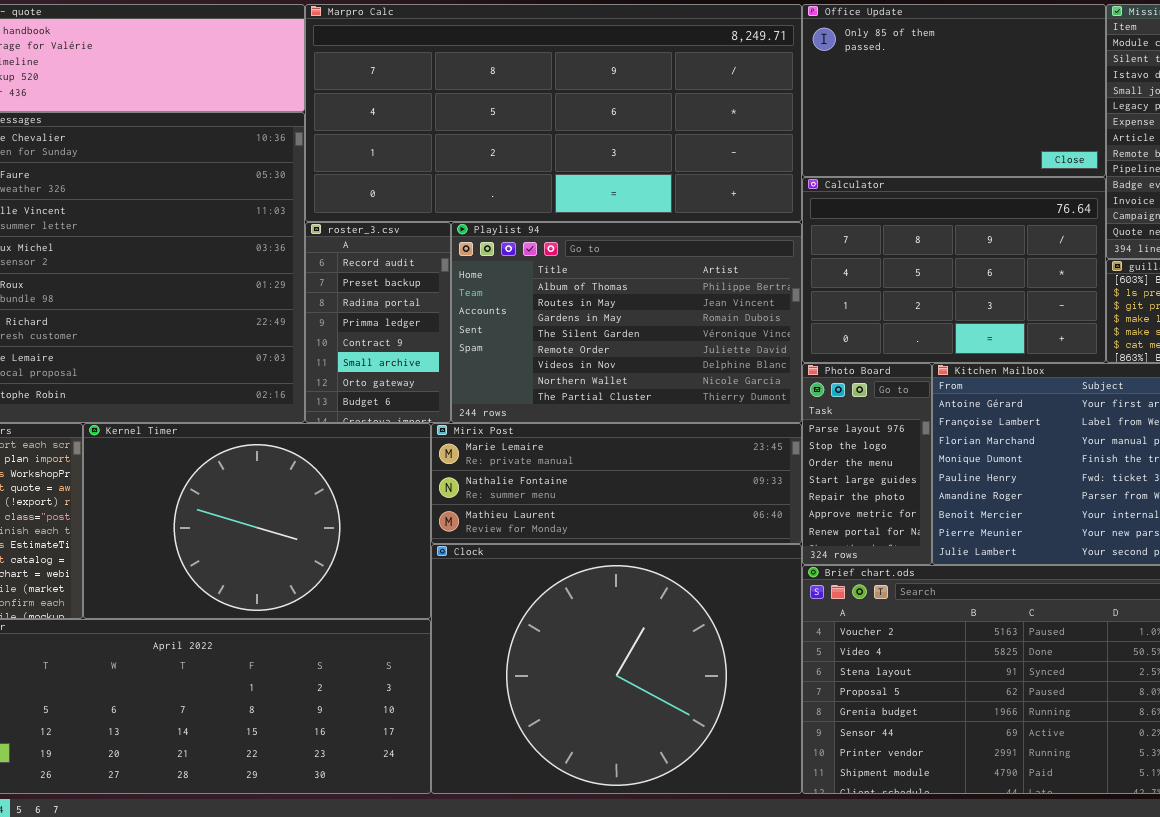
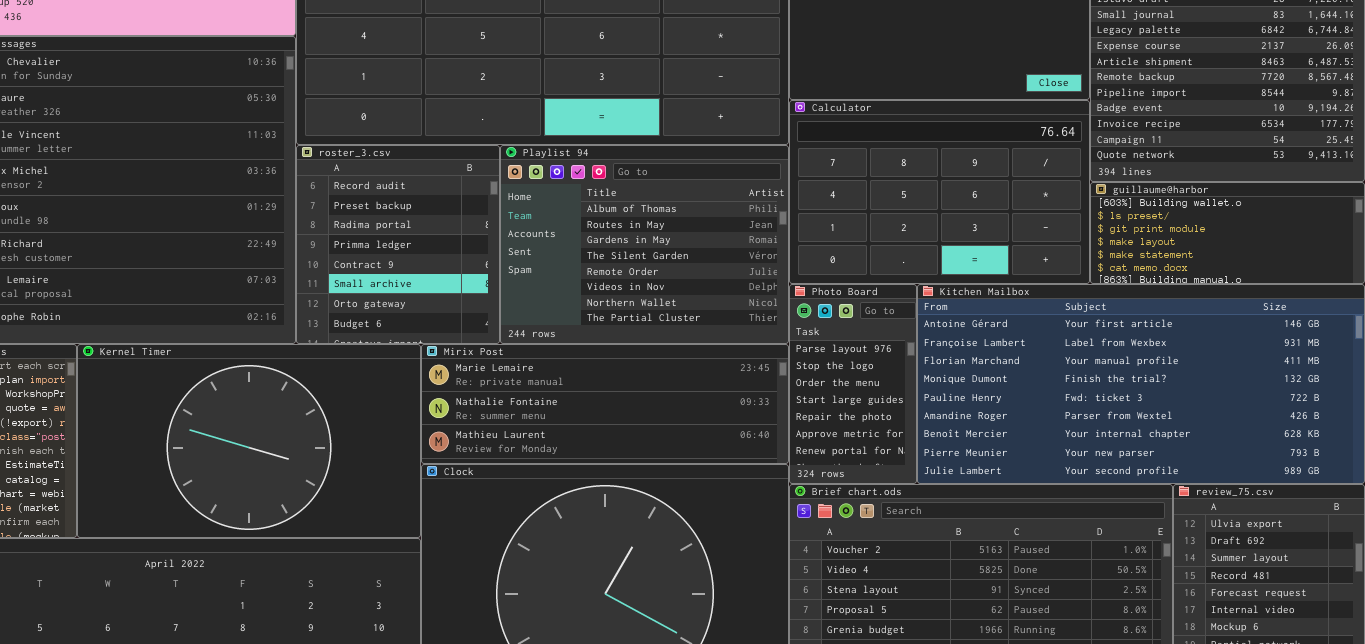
roster_3.csv: [305,222,451,423] -> [296,145,500,344], resized
Playlist 94: [451,222,802,423] -> [500,145,789,344], resized

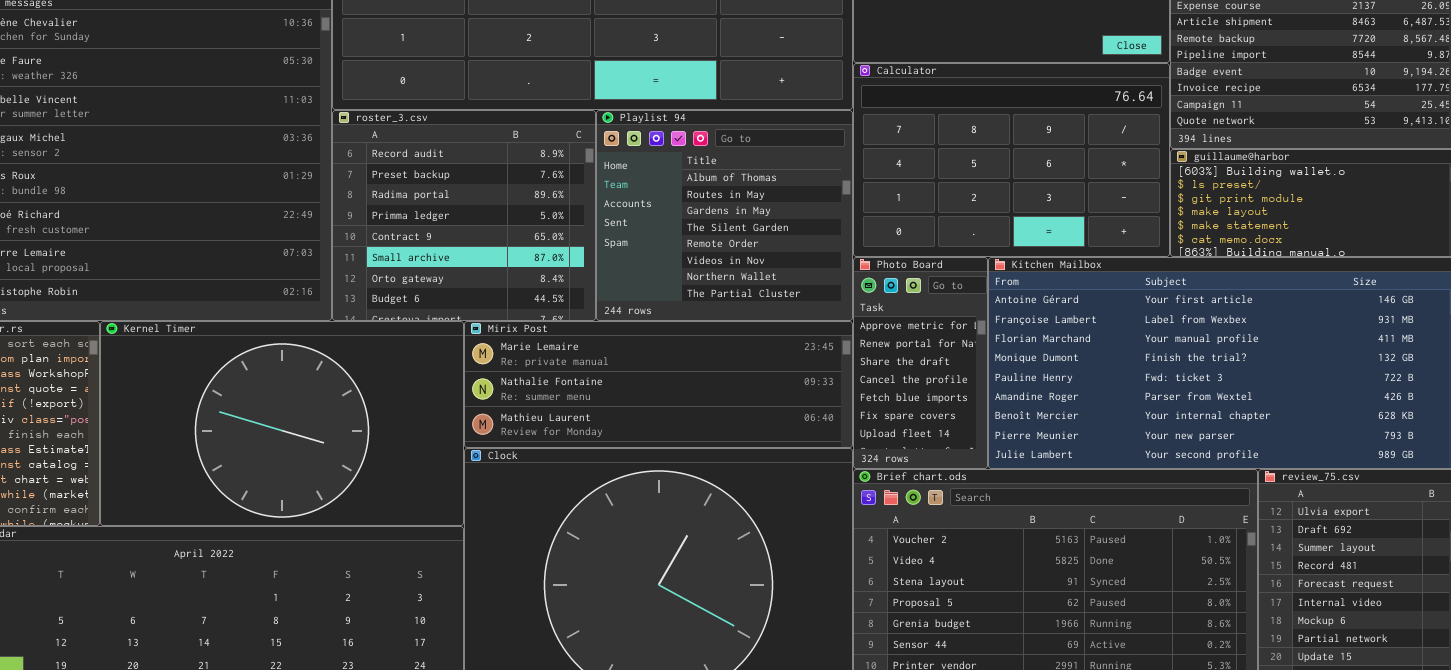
roster_3.csv: [296,145,500,344] -> [332,110,596,321], resized
Playlist 94: [500,145,789,344] -> [596,110,853,321], resized
Photo Board: [789,284,917,484] -> [853,257,988,469], scrolled down 5 rows

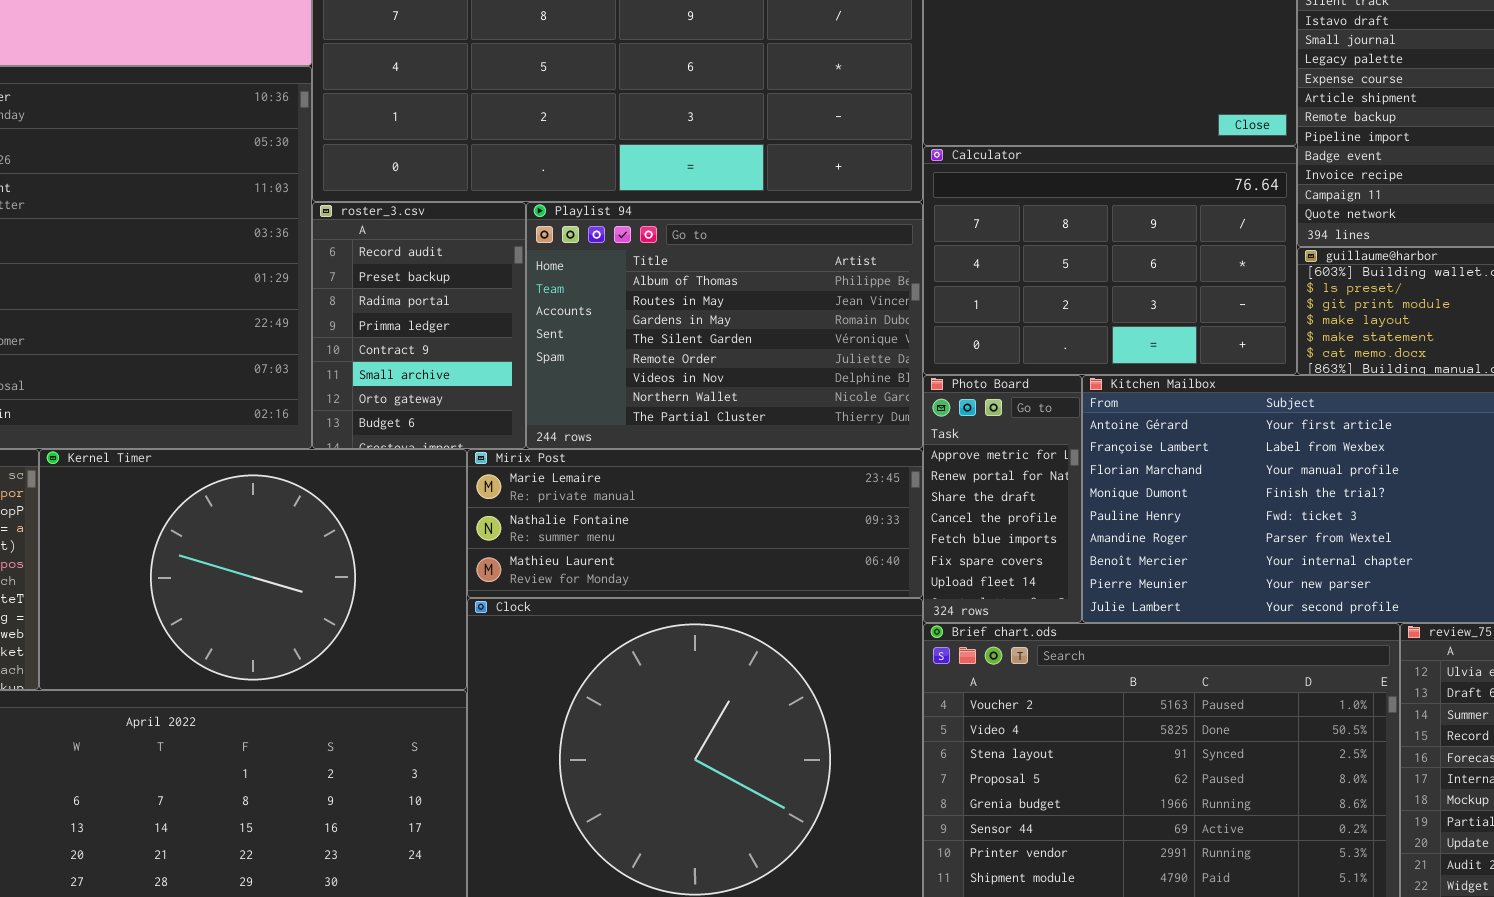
roster_3.csv: [332,110,596,321] -> [312,202,526,449], resized
Playlist 94: [596,110,853,321] -> [526,202,923,449], resized

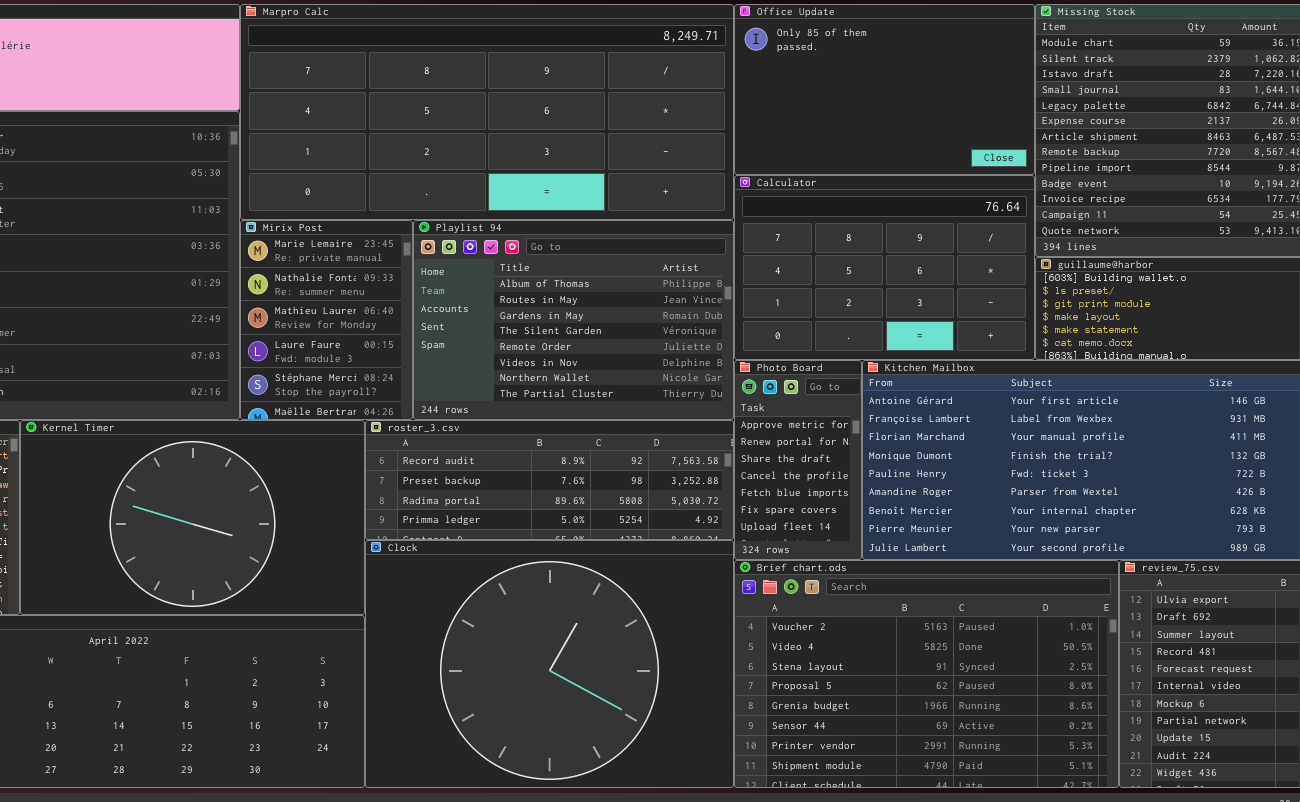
roster_3.csv: [312,202,526,449] -> [365,420,734,540], moved, resized
Mirix Post: [467,449,923,598] -> [240,220,413,420], moved, resized

